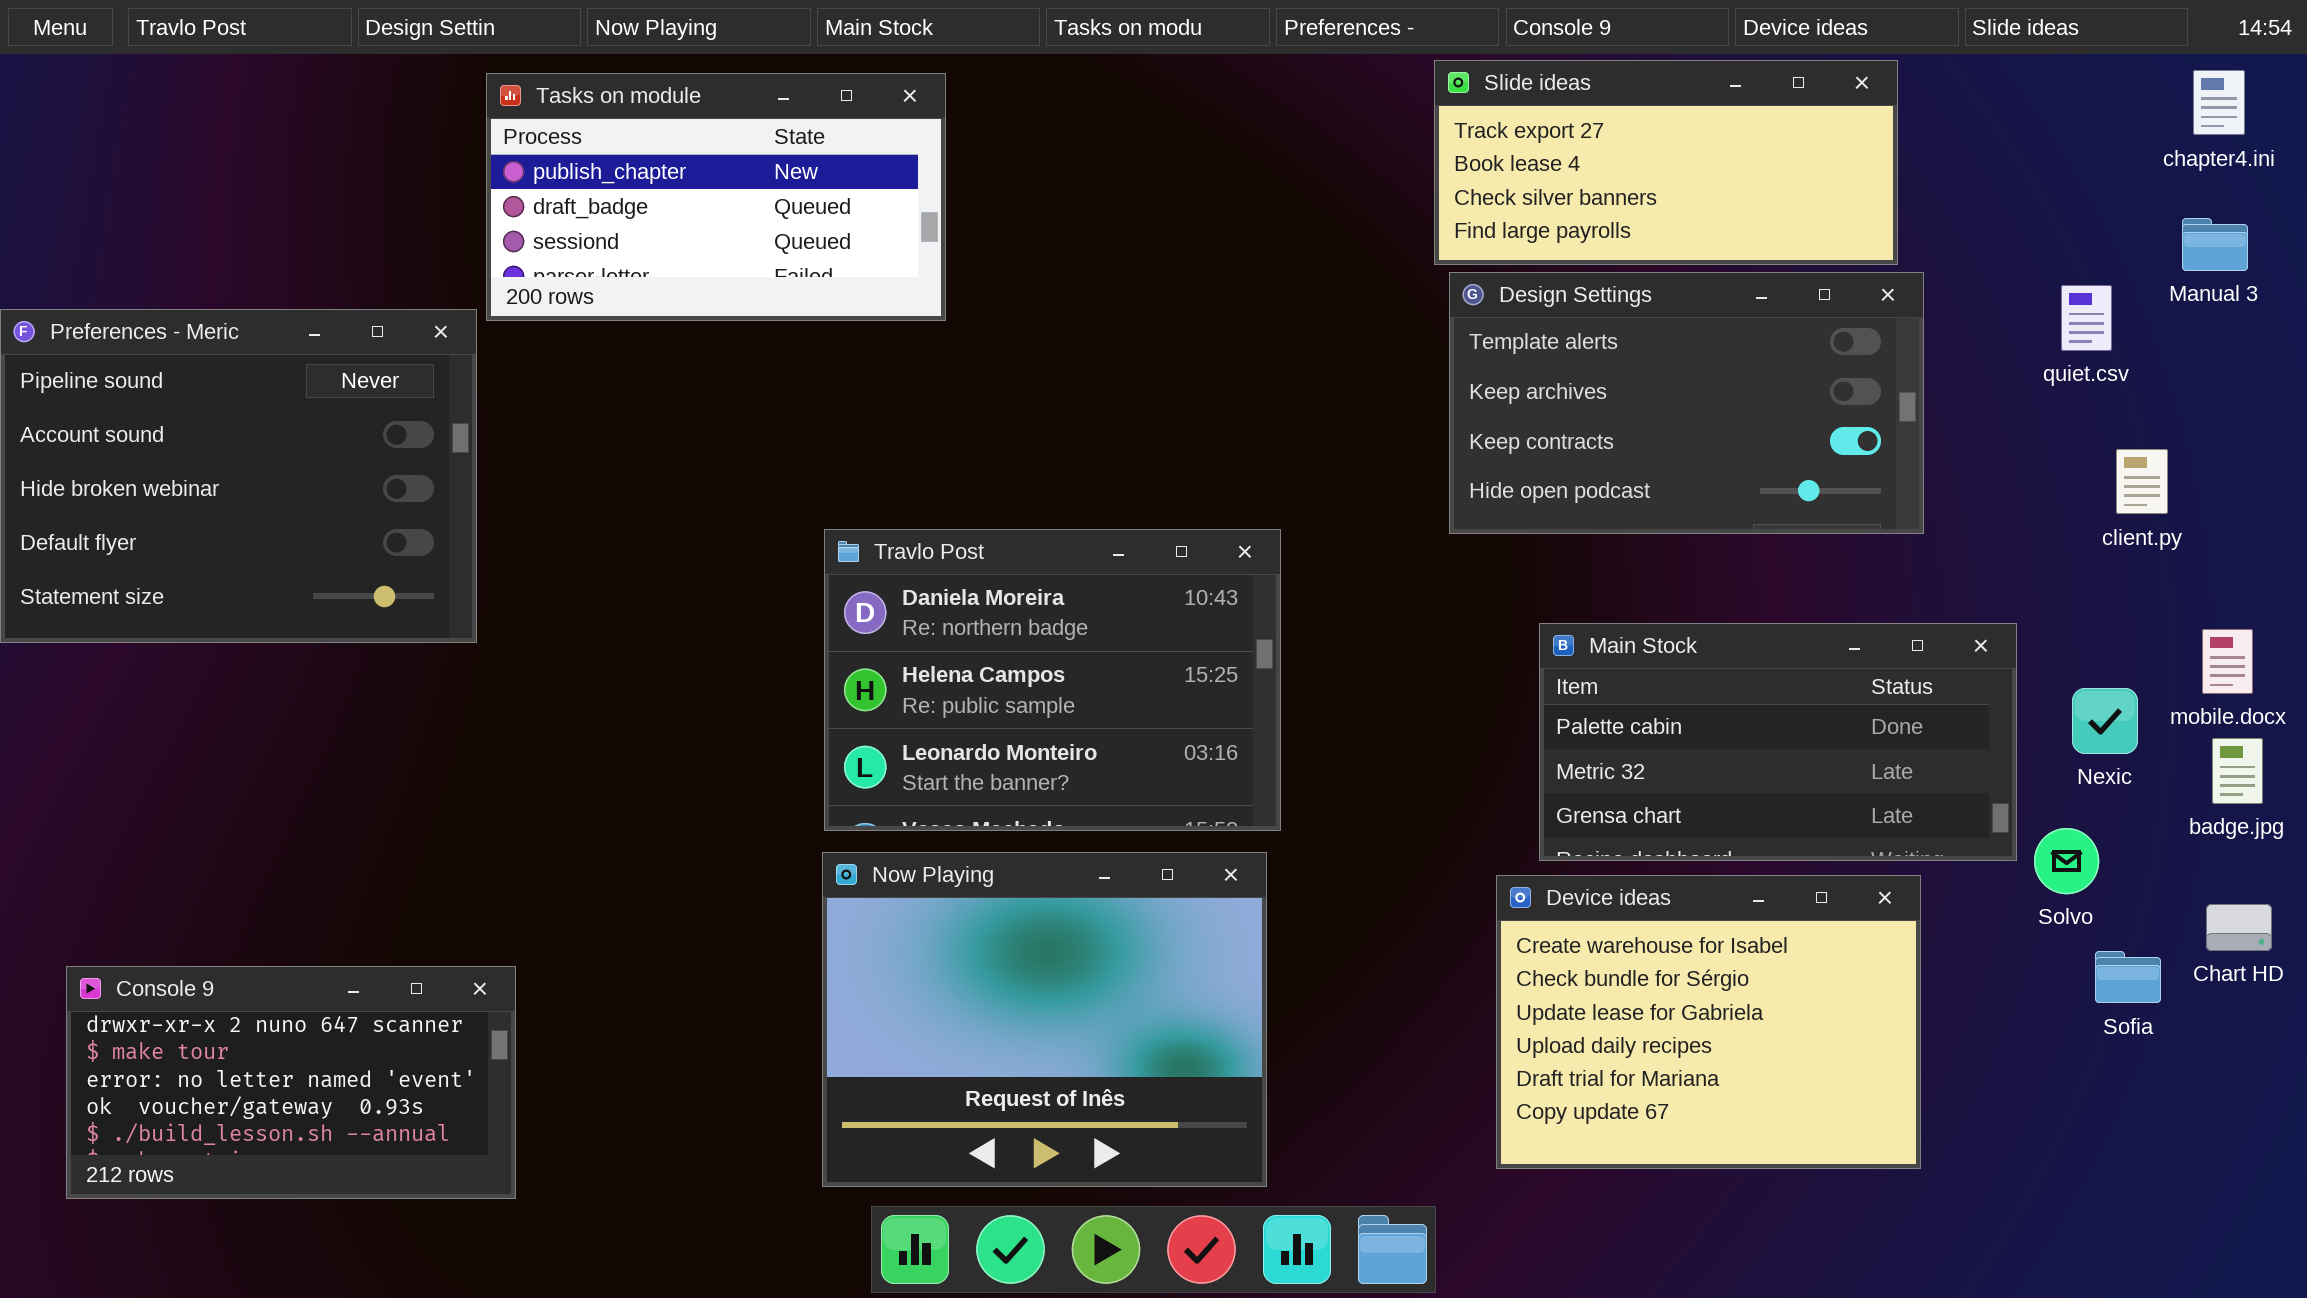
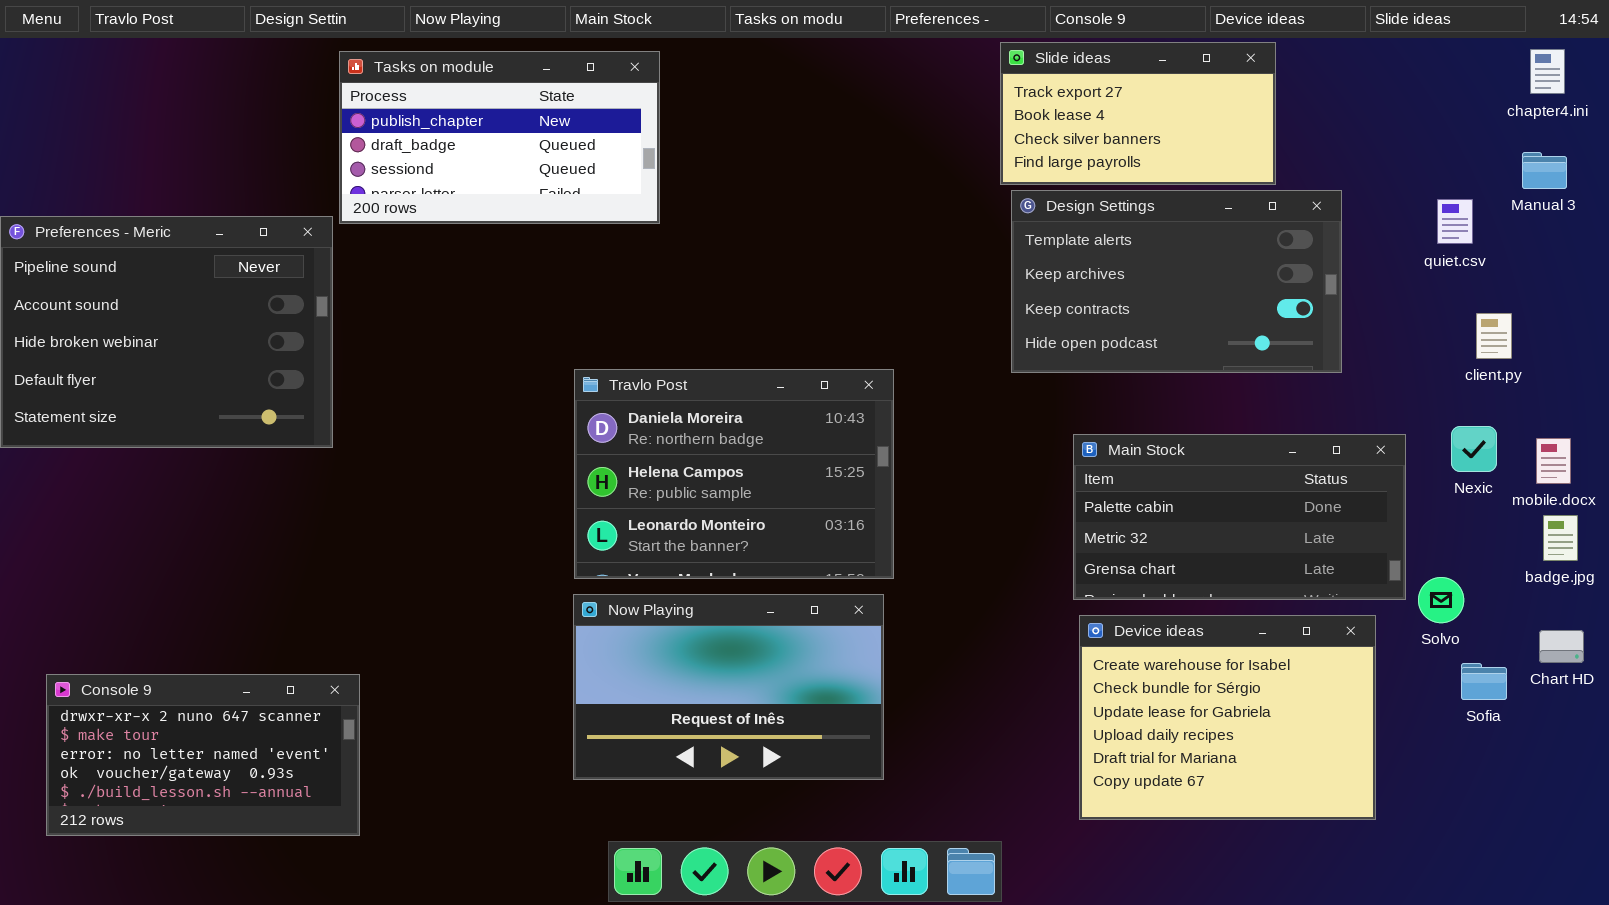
Slide ideas: [1434,60,1898,265] -> [1000,42,1276,185], resized
Nexic: [2072,688,2138,754] -> [1451,426,1497,472], moved
Now Playing: [822,852,1267,1187] -> [573,594,884,780], resized
Device ideas: [1496,875,1921,1169] -> [1079,615,1376,820], moved

